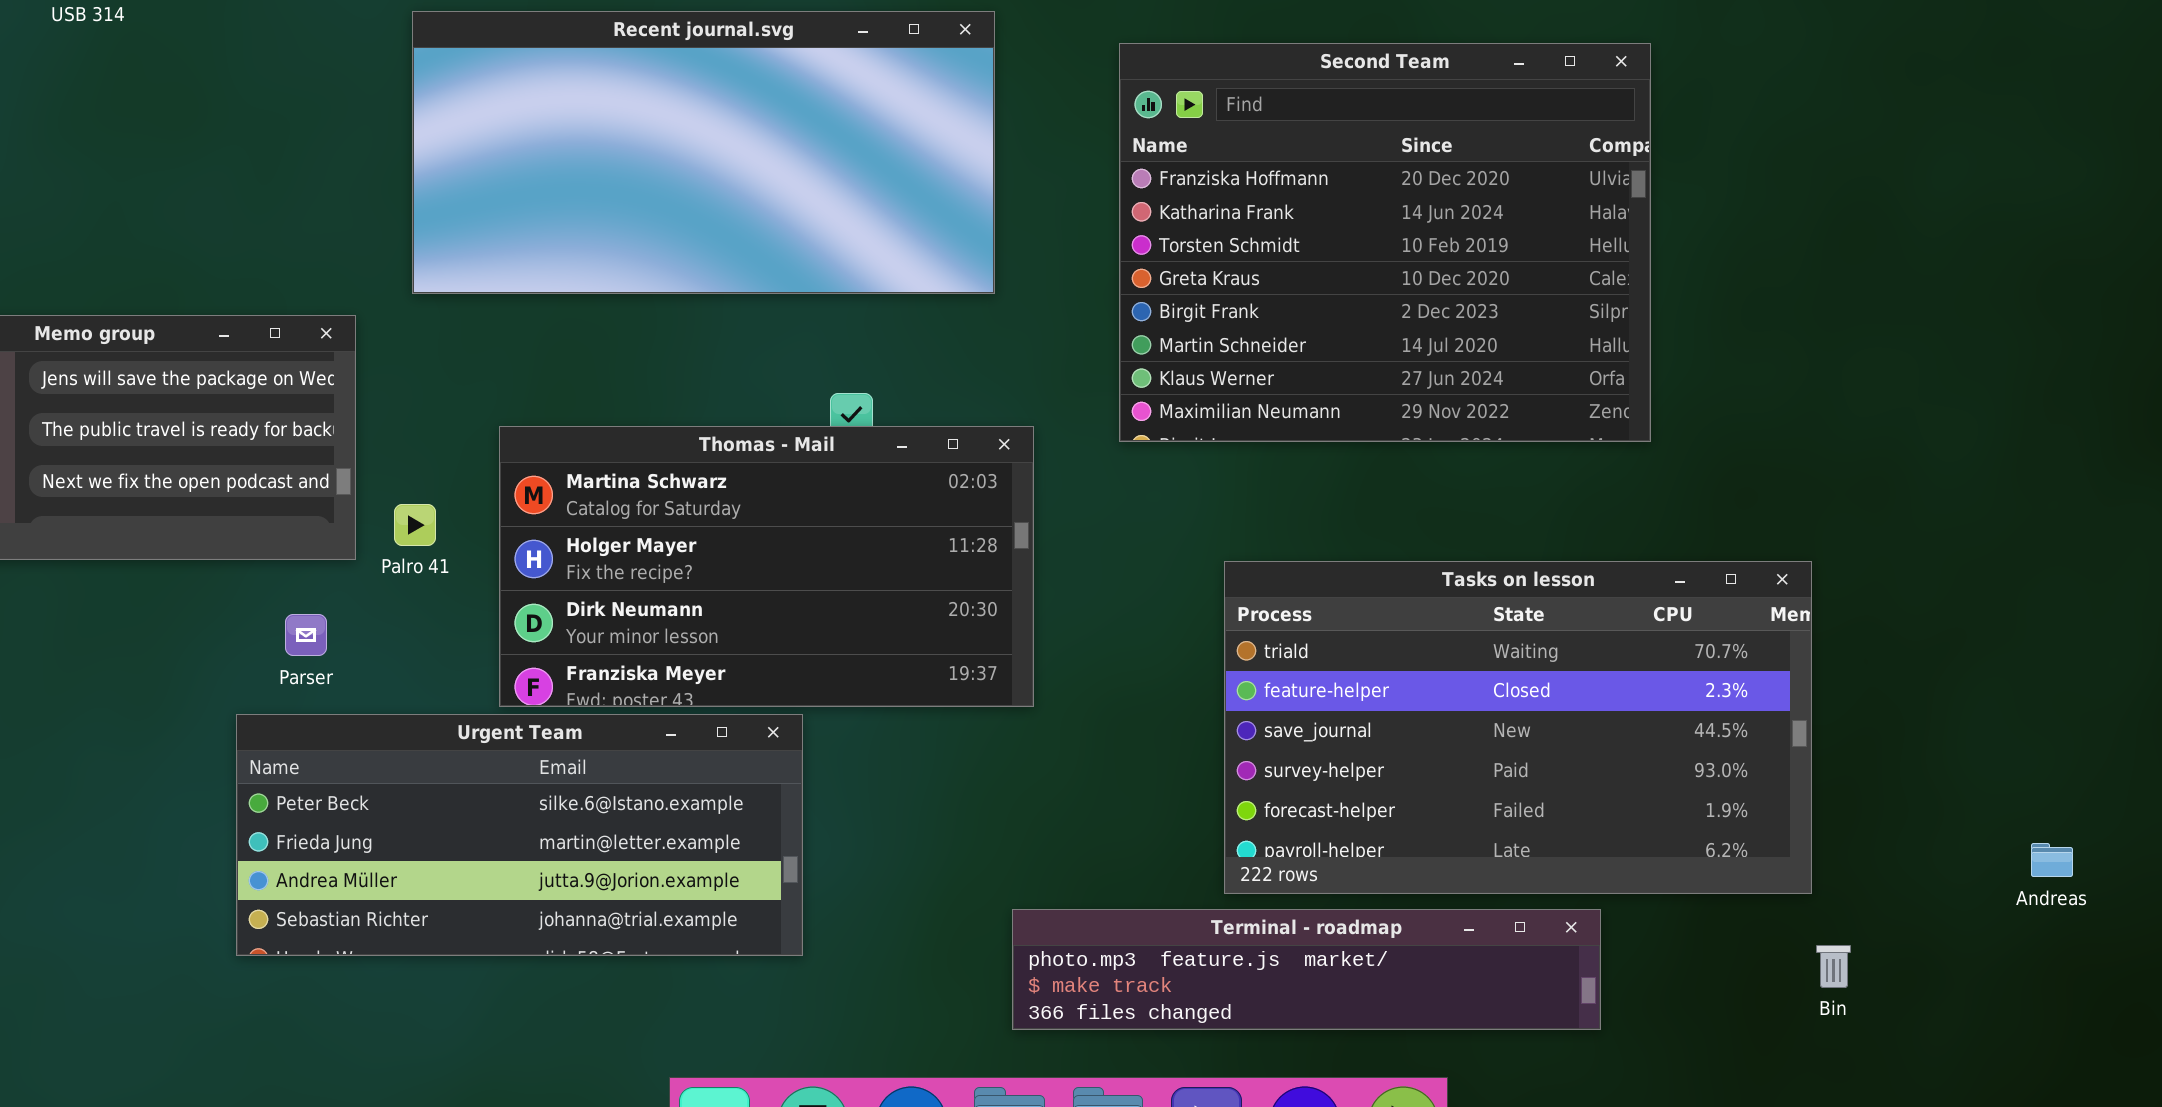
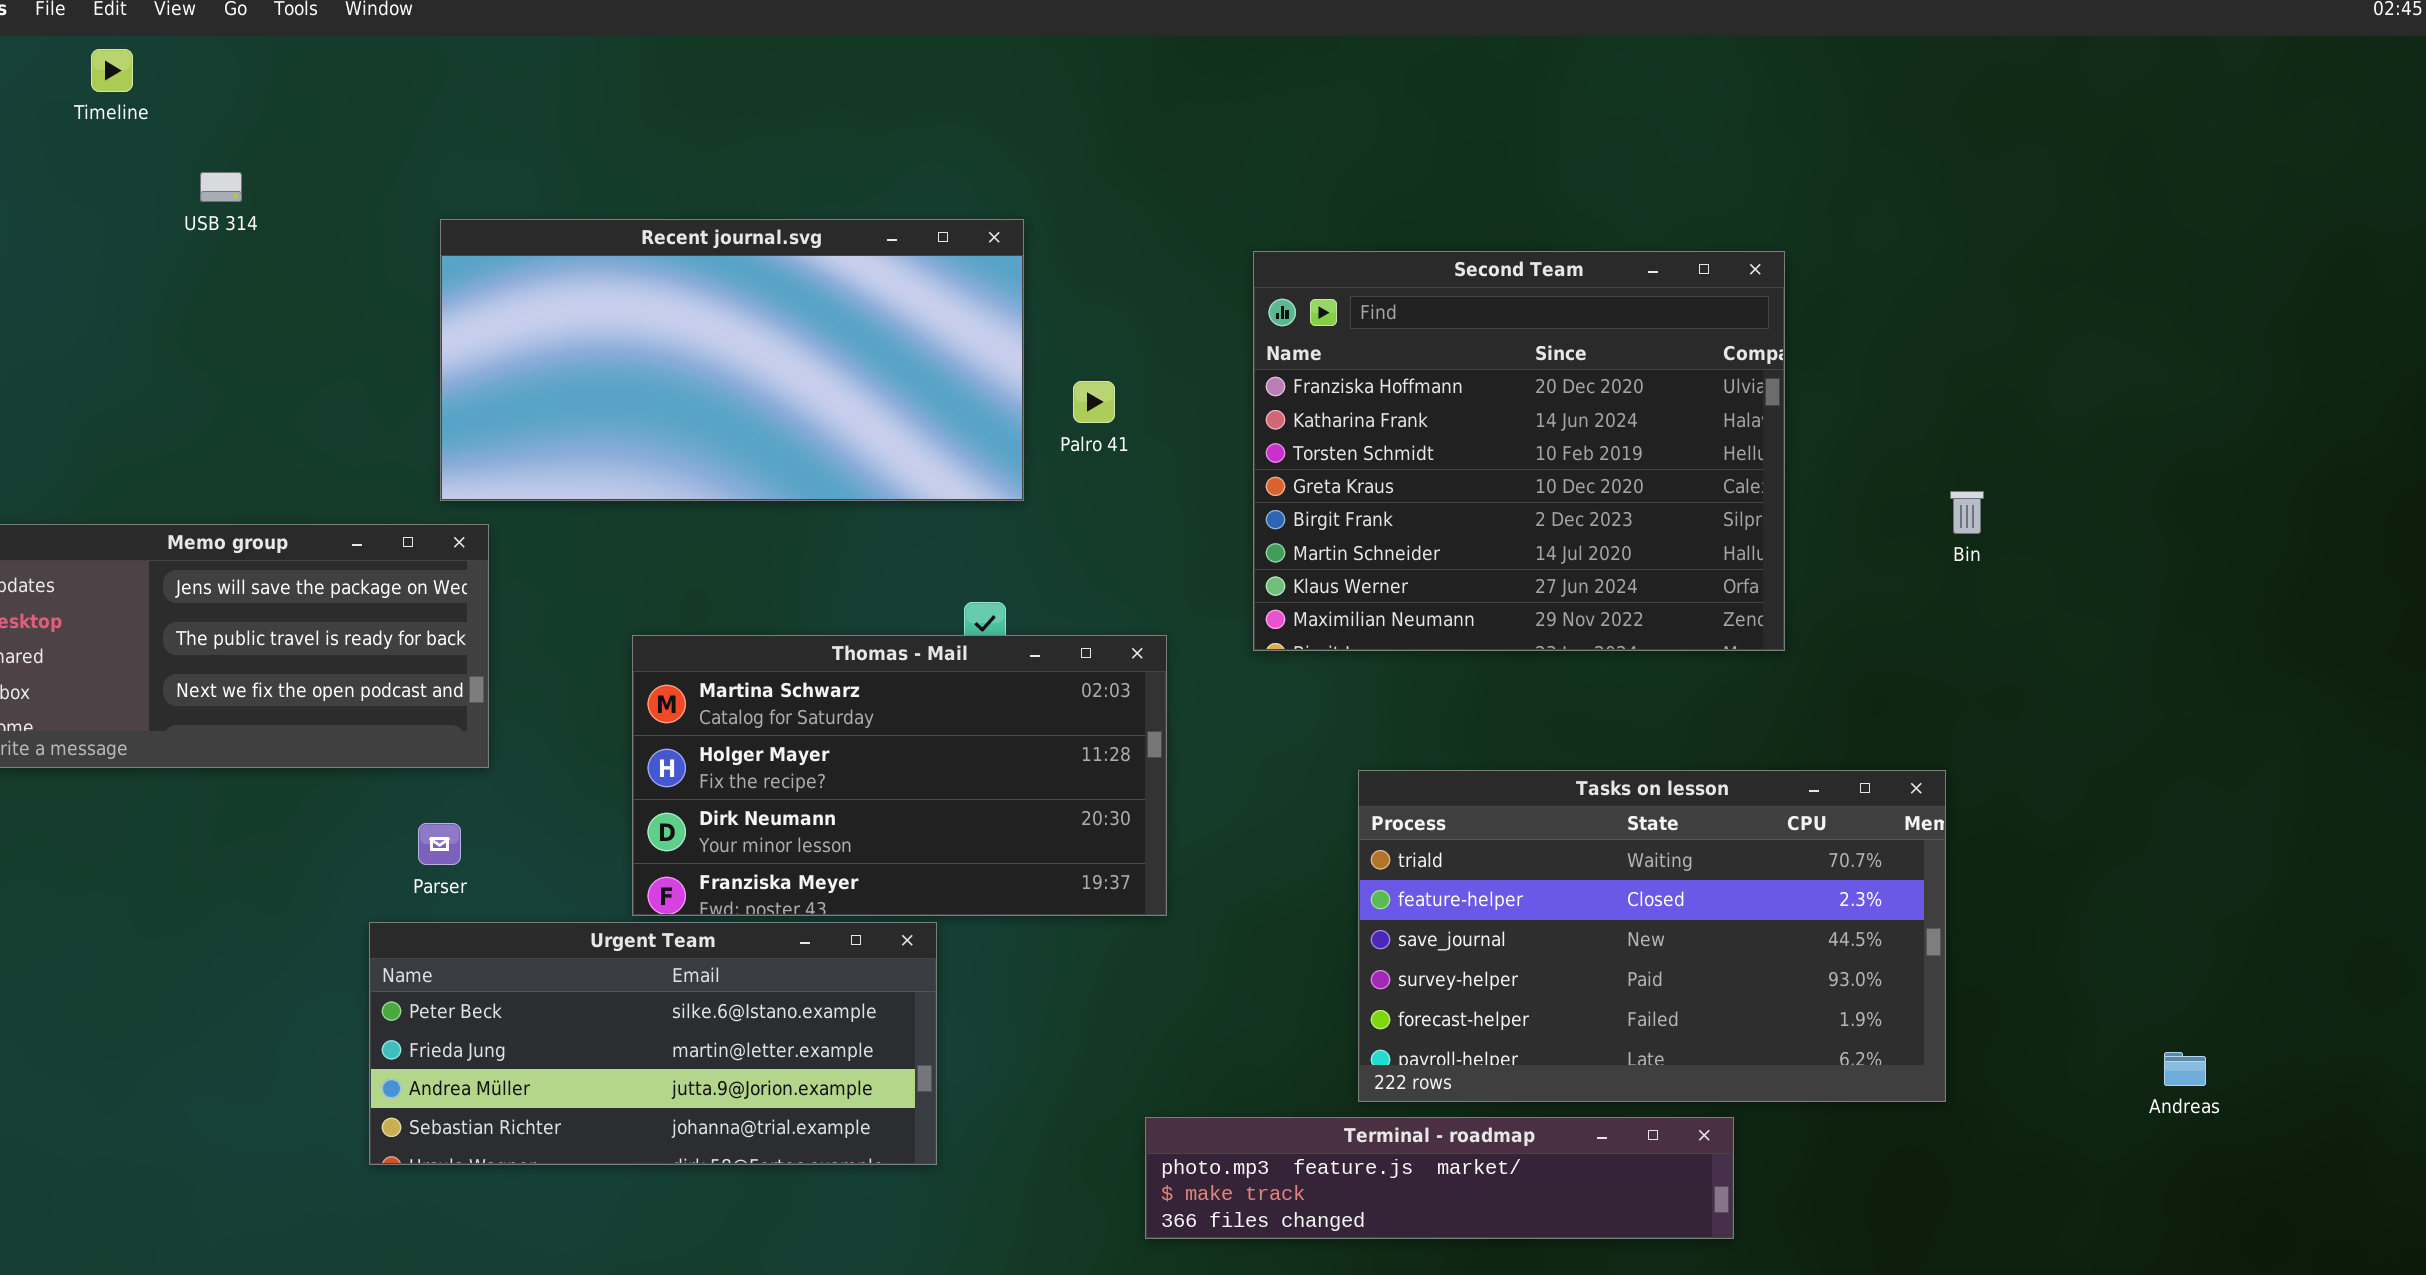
Recent journal.svg: [412,11,995,294] -> [440,219,1024,501], moved
Palro 41: [394,504,436,546] -> [1073,381,1115,423], moved
Bin: [1816,945,1851,988] -> [1950,491,1984,534], moved

